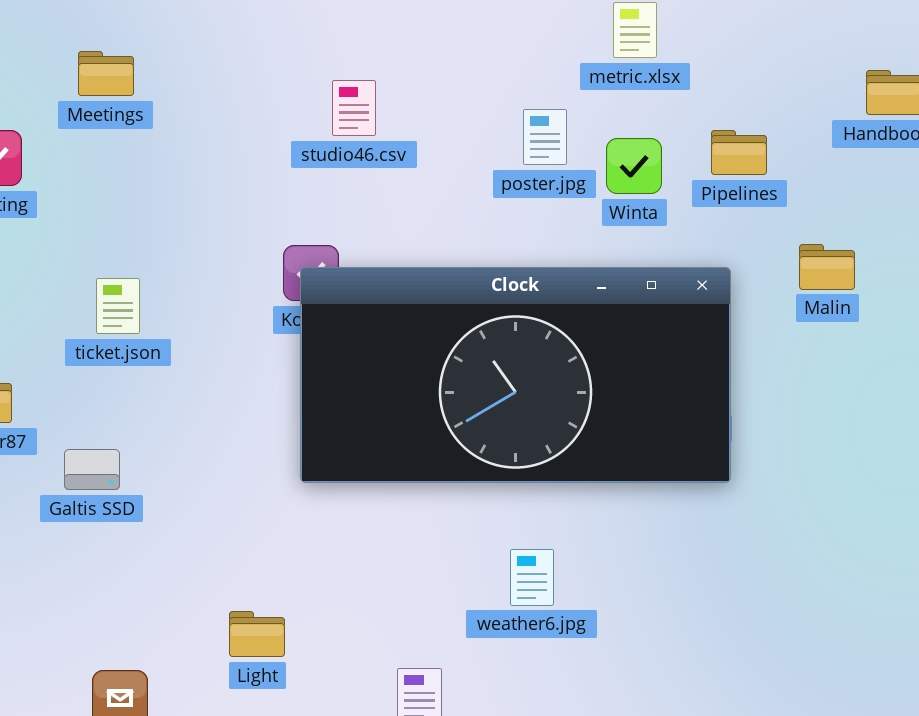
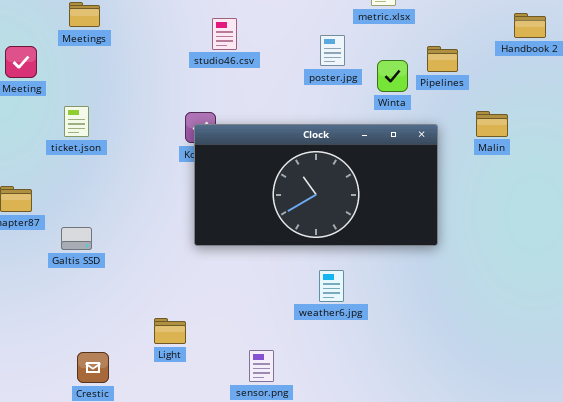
Winta: [606,138,662,194] -> [377,60,408,92], moved
ticket.json: [96,278,140,334] -> [64,106,89,137], moved
weather6.jpg: [510,549,554,606] -> [319,270,344,302], moved

